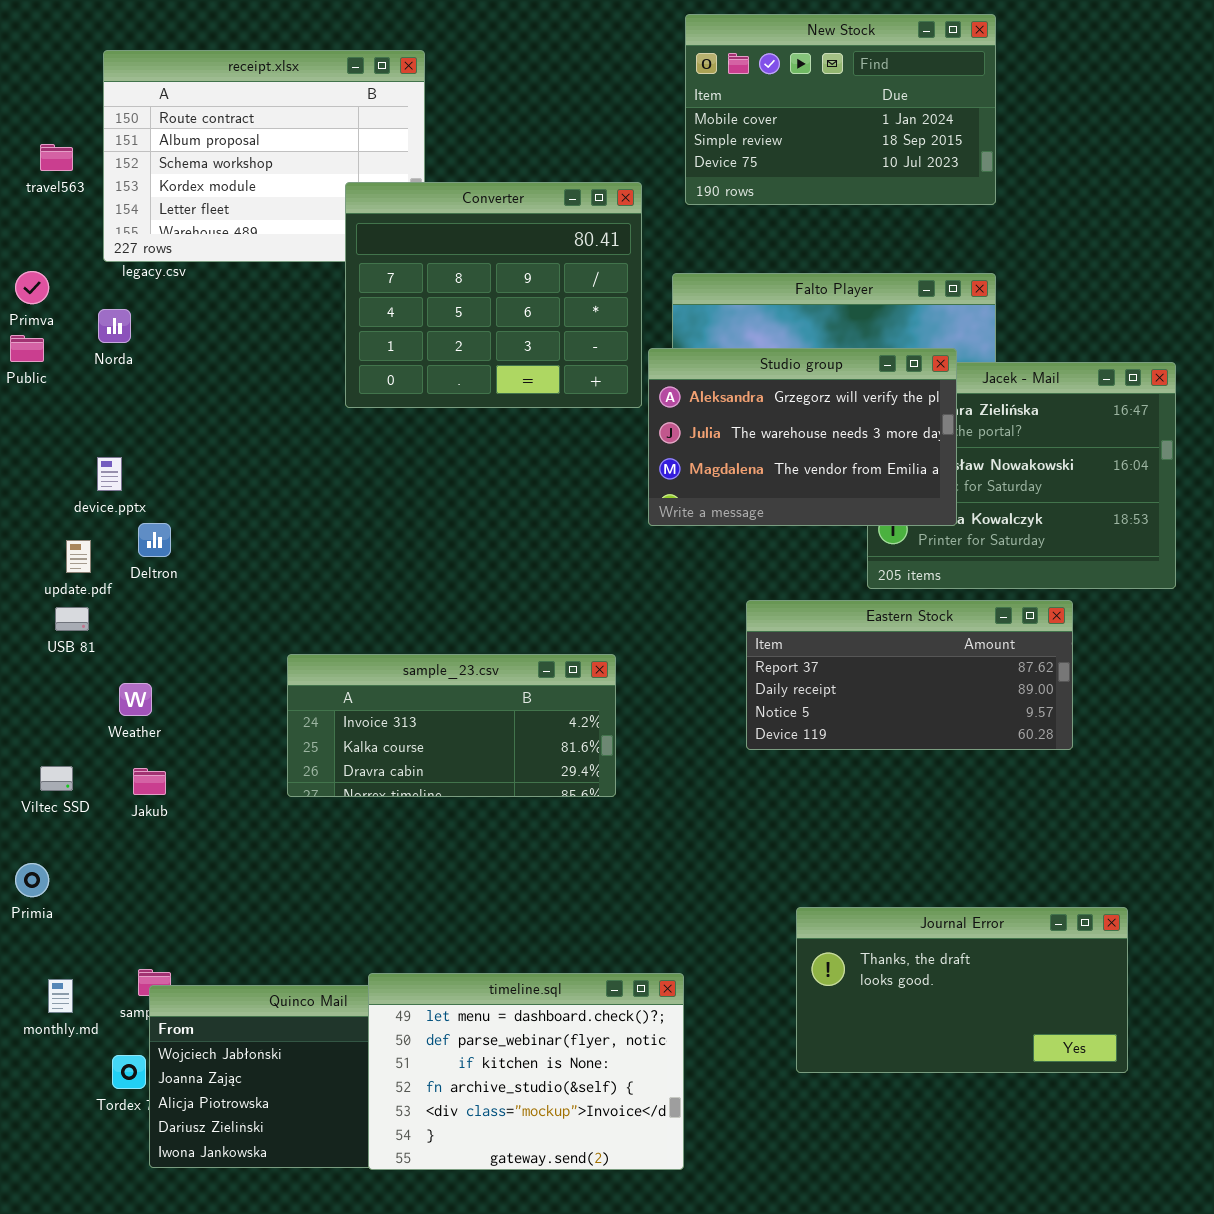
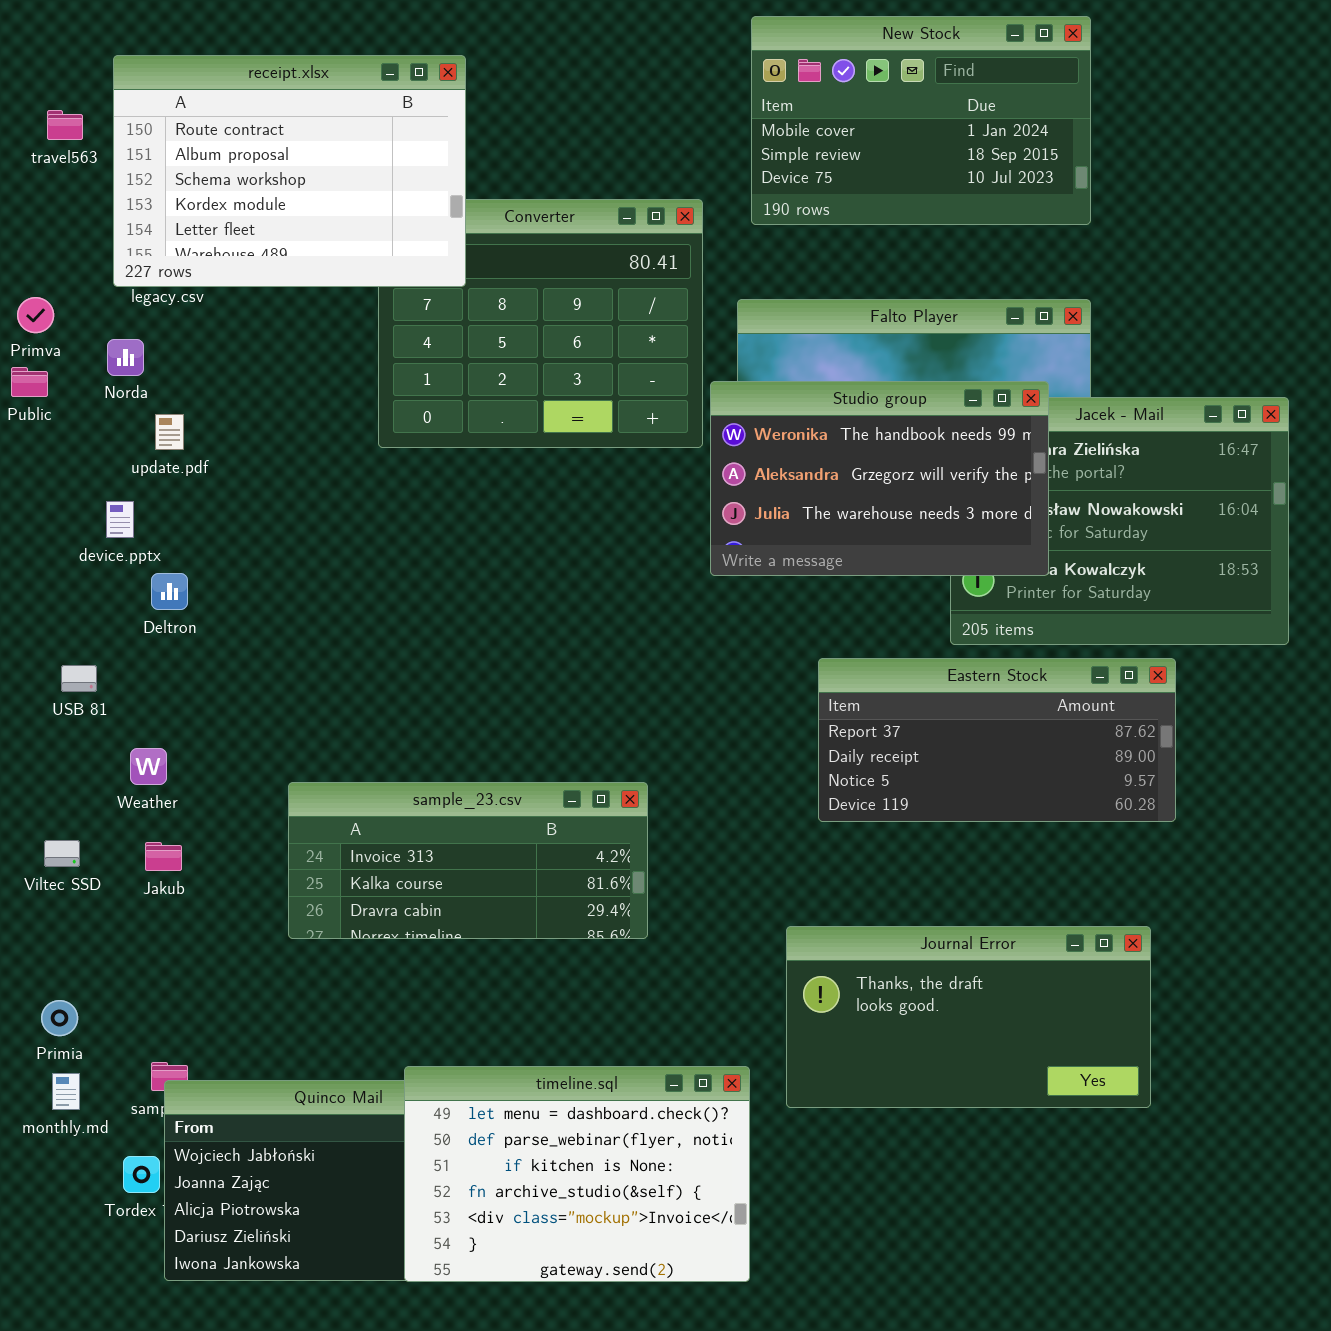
receipt.xlsx: [103,50,425,262] -> [113,55,466,287], raised
travel563: [40,144,73,171] -> [47,110,83,140], moved
Studio group: [648,348,957,526] -> [710,381,1049,576], scrolled up 1 row
update.pdf: [66,540,91,573] -> [155,414,184,450], moved
sample_23.csv: [287,654,616,797] -> [288,782,648,939], moved
Primia: [15,863,49,897] -> [41,1000,78,1036], moved
Journal Error: [796,907,1128,1073] -> [786,926,1151,1108], moved

